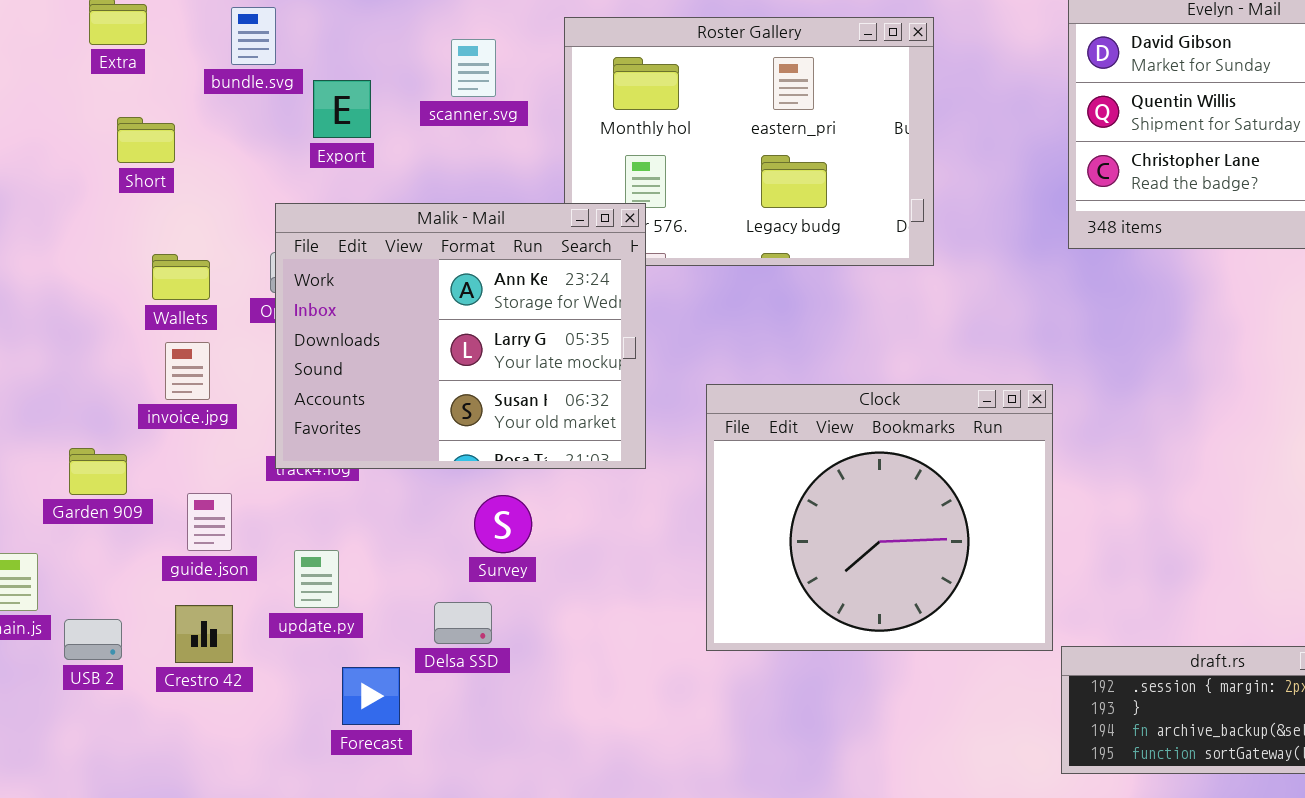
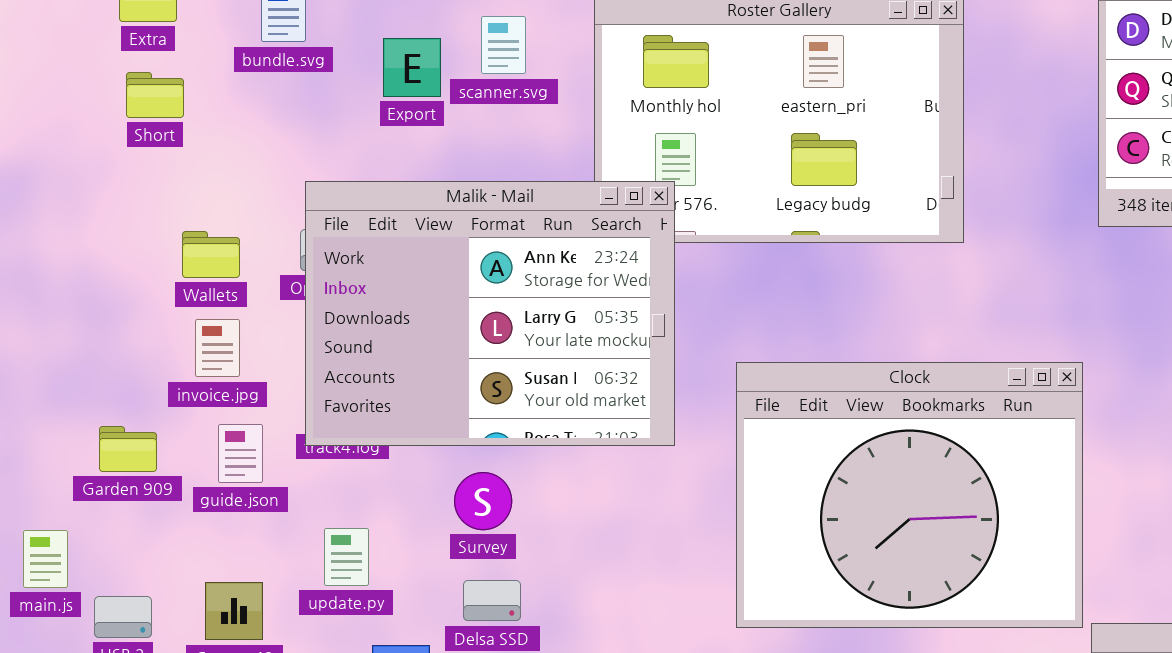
Export: [313,80,371,138] -> [383,38,441,97], moved
Short: [117,117,175,163] -> [126,72,184,118], moved
guide.json: [187,493,232,551] -> [218,424,263,483], moved
Survey: [474,495,532,553] -> [454,472,512,530], moved

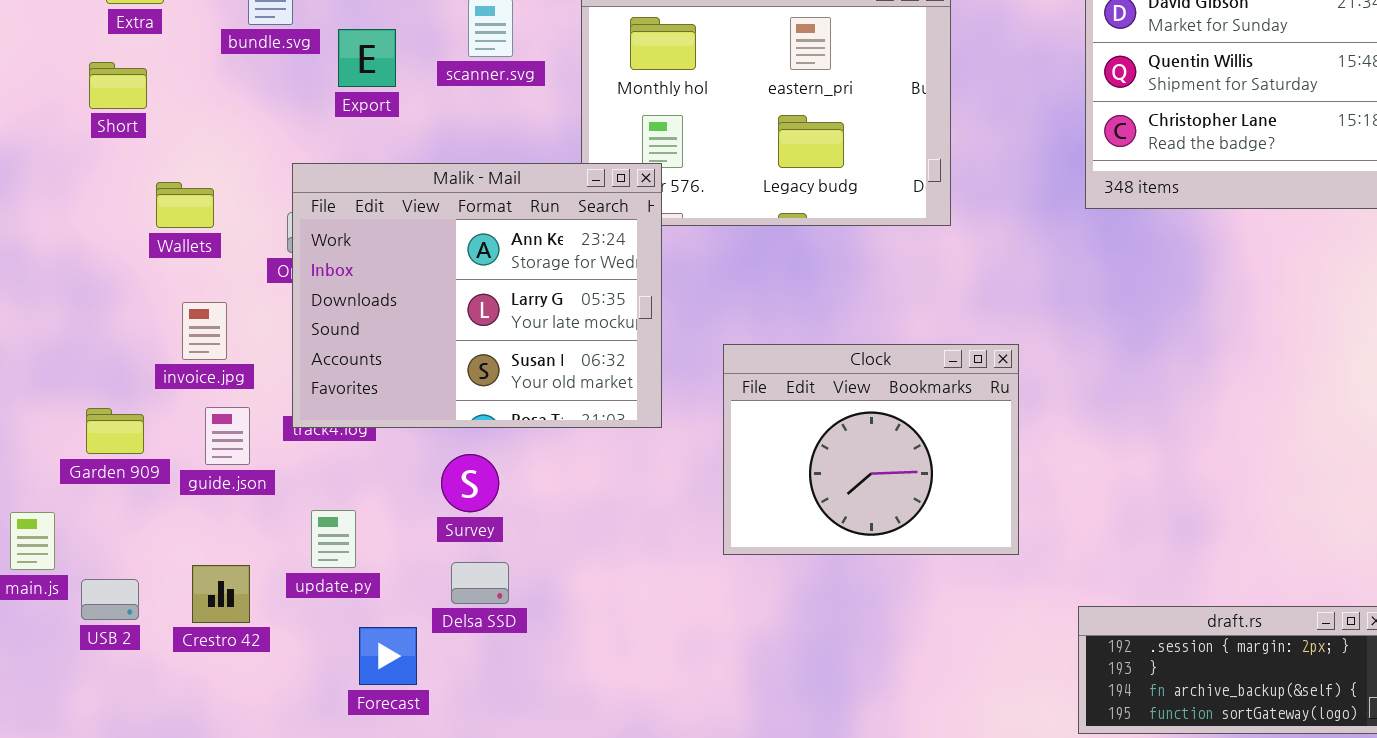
Export: [383,38,441,97] -> [338,29,396,87], moved
Short: [126,72,184,118] -> [89,62,147,109], moved
Wallets: [182,231,240,278] -> [156,182,214,228], moved
Clock: [736,362,1083,628] -> [723,344,1019,555], resized

